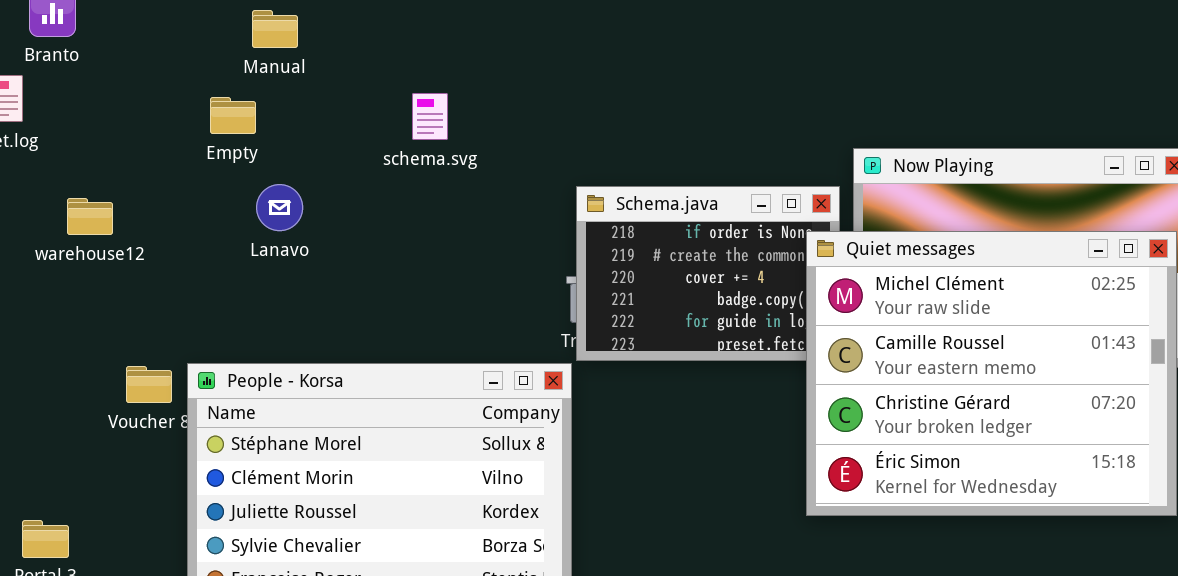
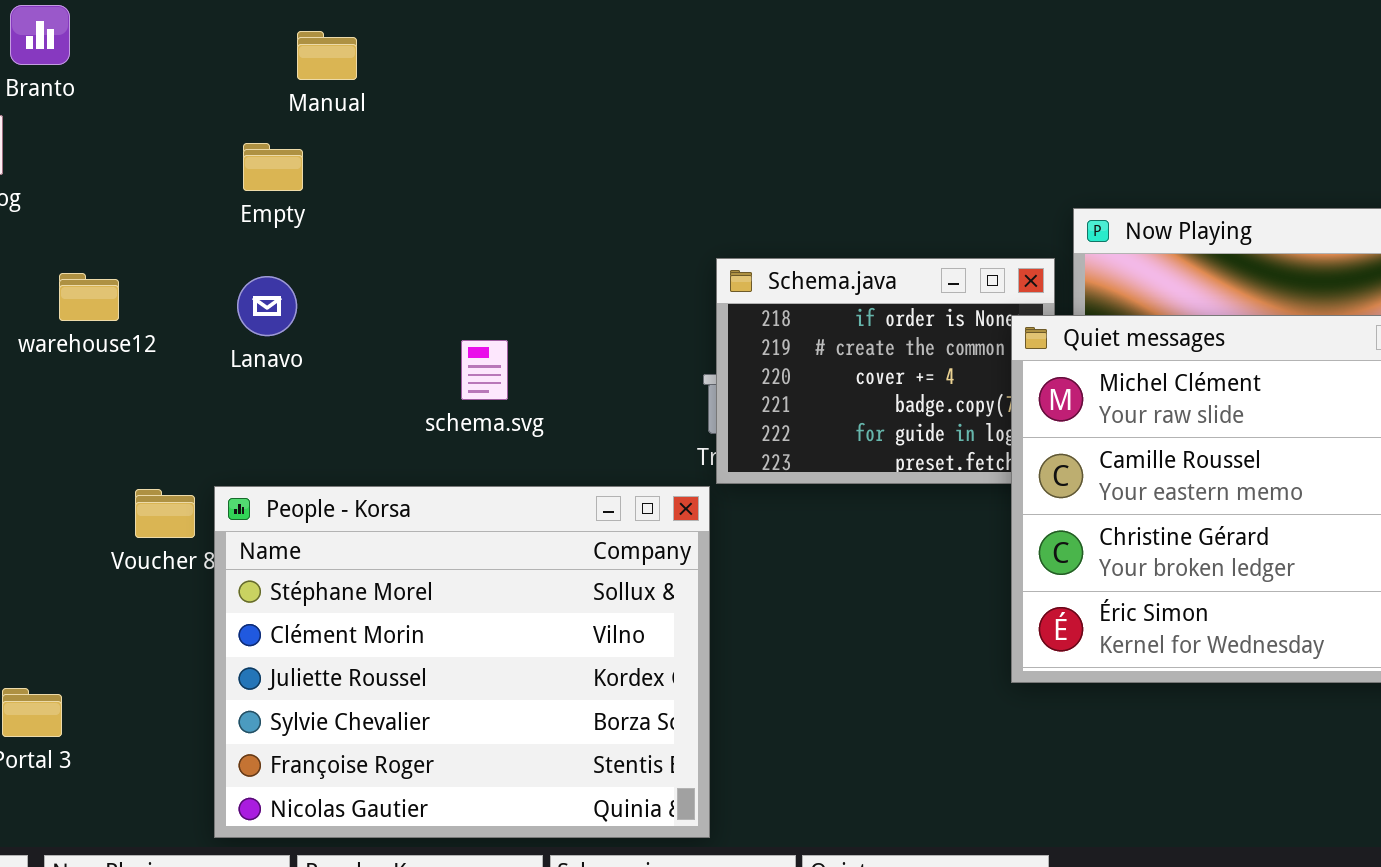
schema.svg: [412,93,448,140] -> [461,340,508,400], moved
Lanavo: [256,184,303,231] -> [237,276,297,336], moved

